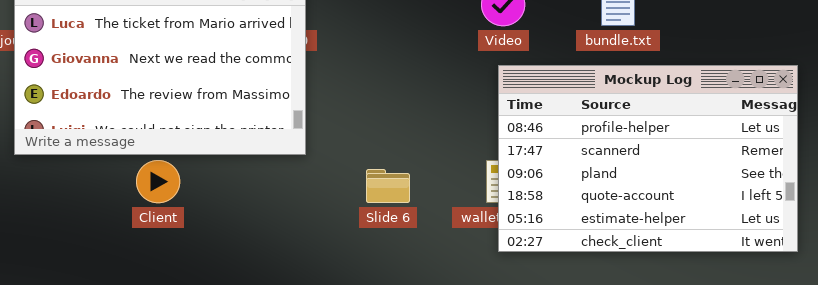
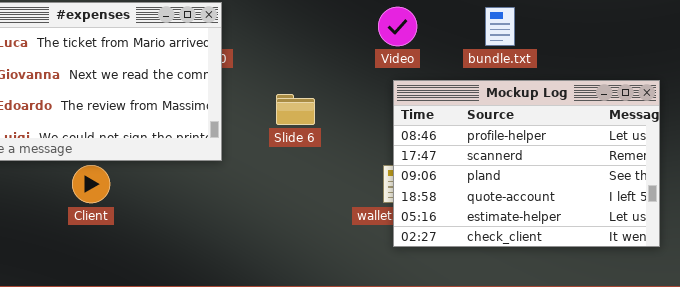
Slide 6: [366,169,410,203] -> [276,94,315,125], moved

